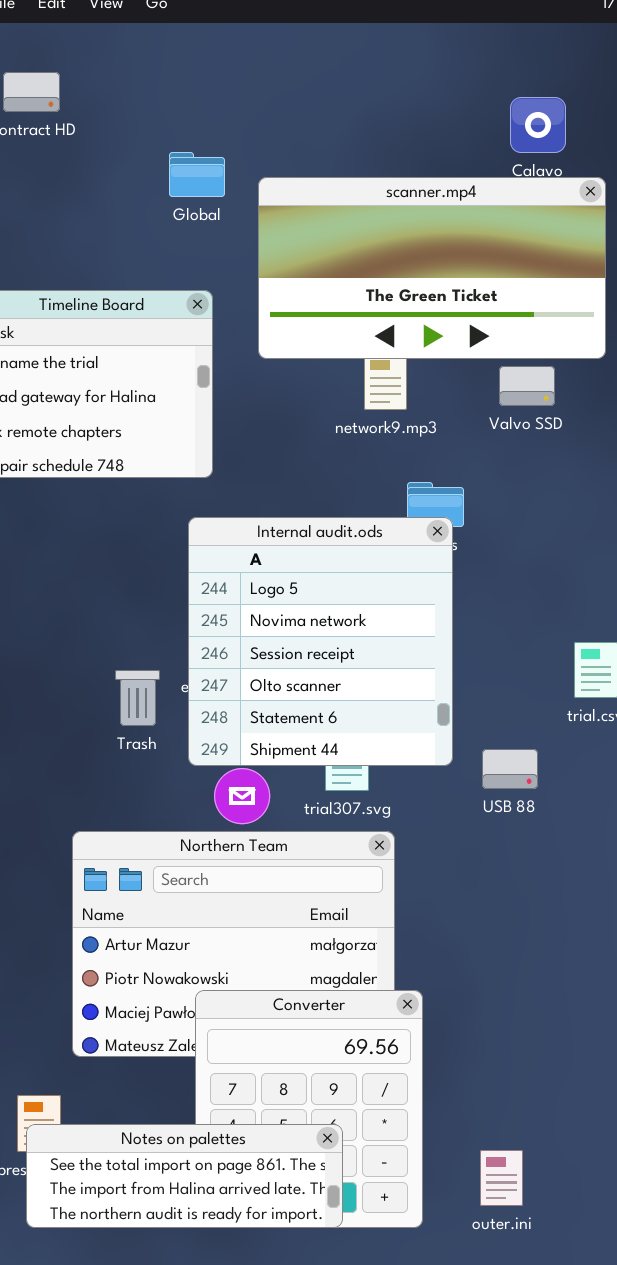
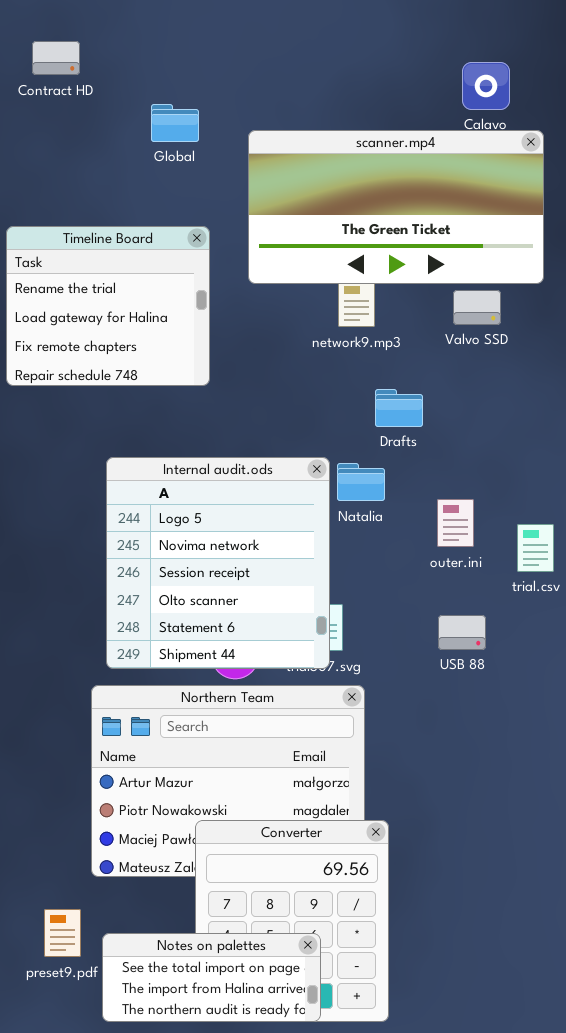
Global: [169,152,225,197] -> [151,104,199,142], moved
Internal audit.ods: [188,517,453,766] -> [106,457,330,669], moved
Notes on palettes: [26,1124,343,1228] -> [102,933,321,1022], resized
outer.ini: [480,1150,523,1206] -> [437,499,474,547], moved

